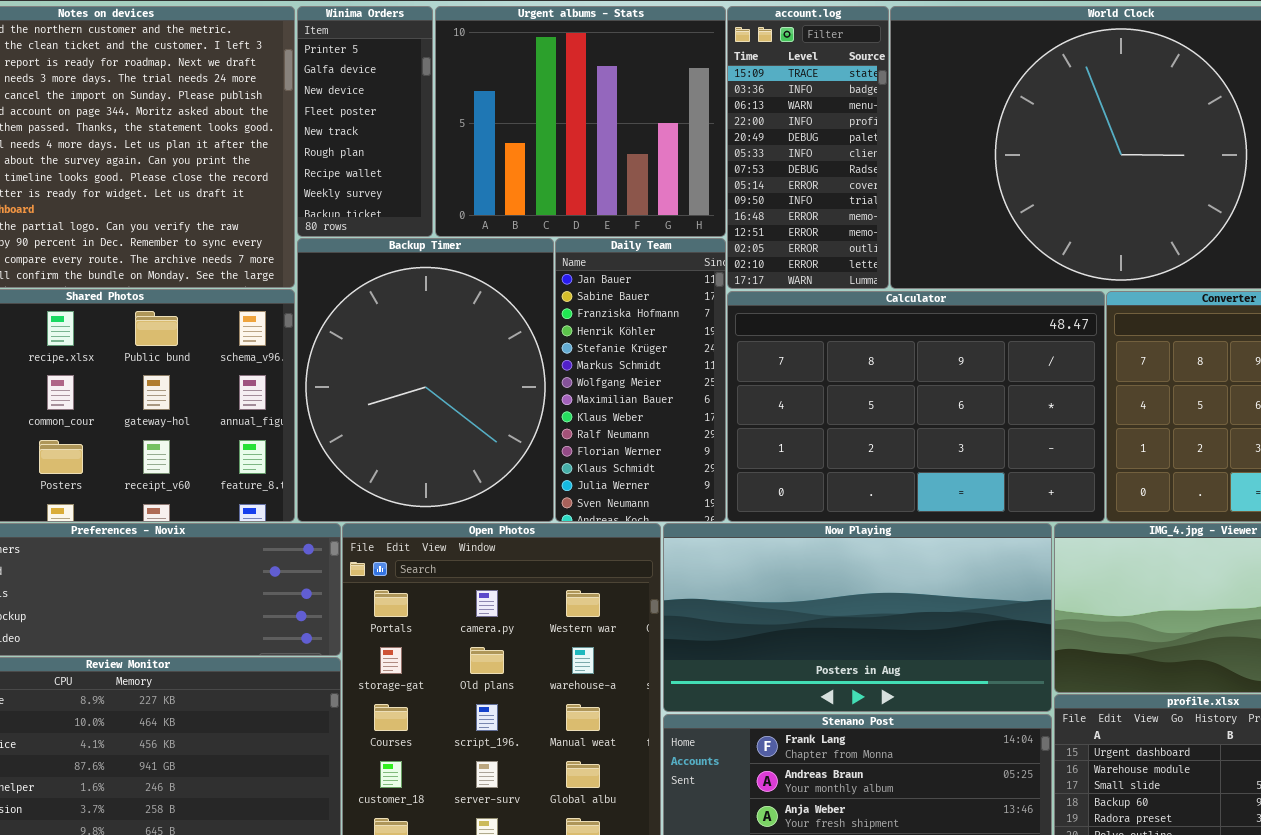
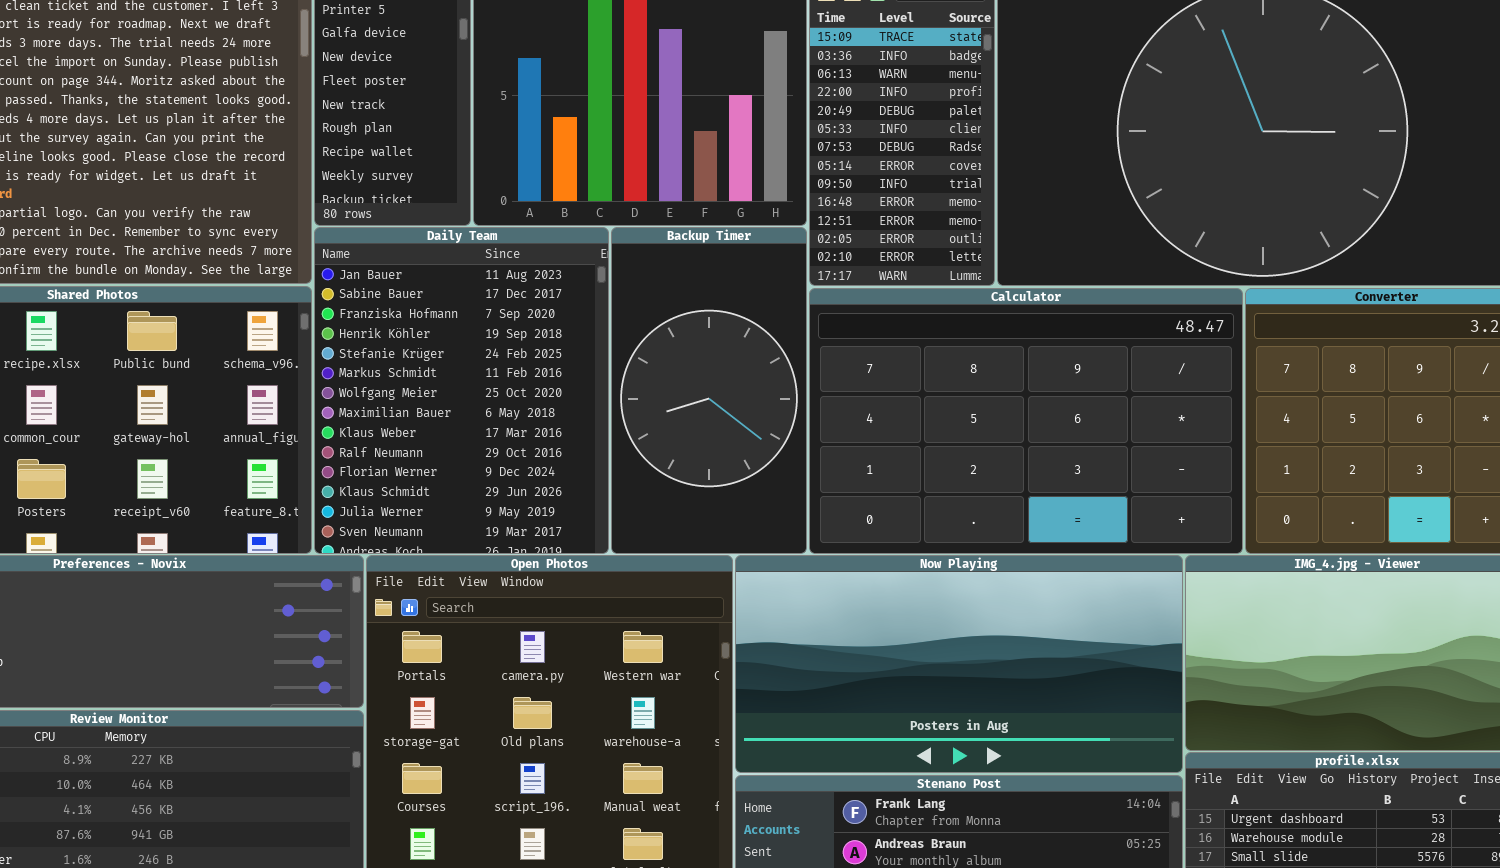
Backup Timer: [297,238,554,522] -> [611,227,807,554], moved, resized
Daily Team: [555,238,726,522] -> [314,227,609,554], moved, resized

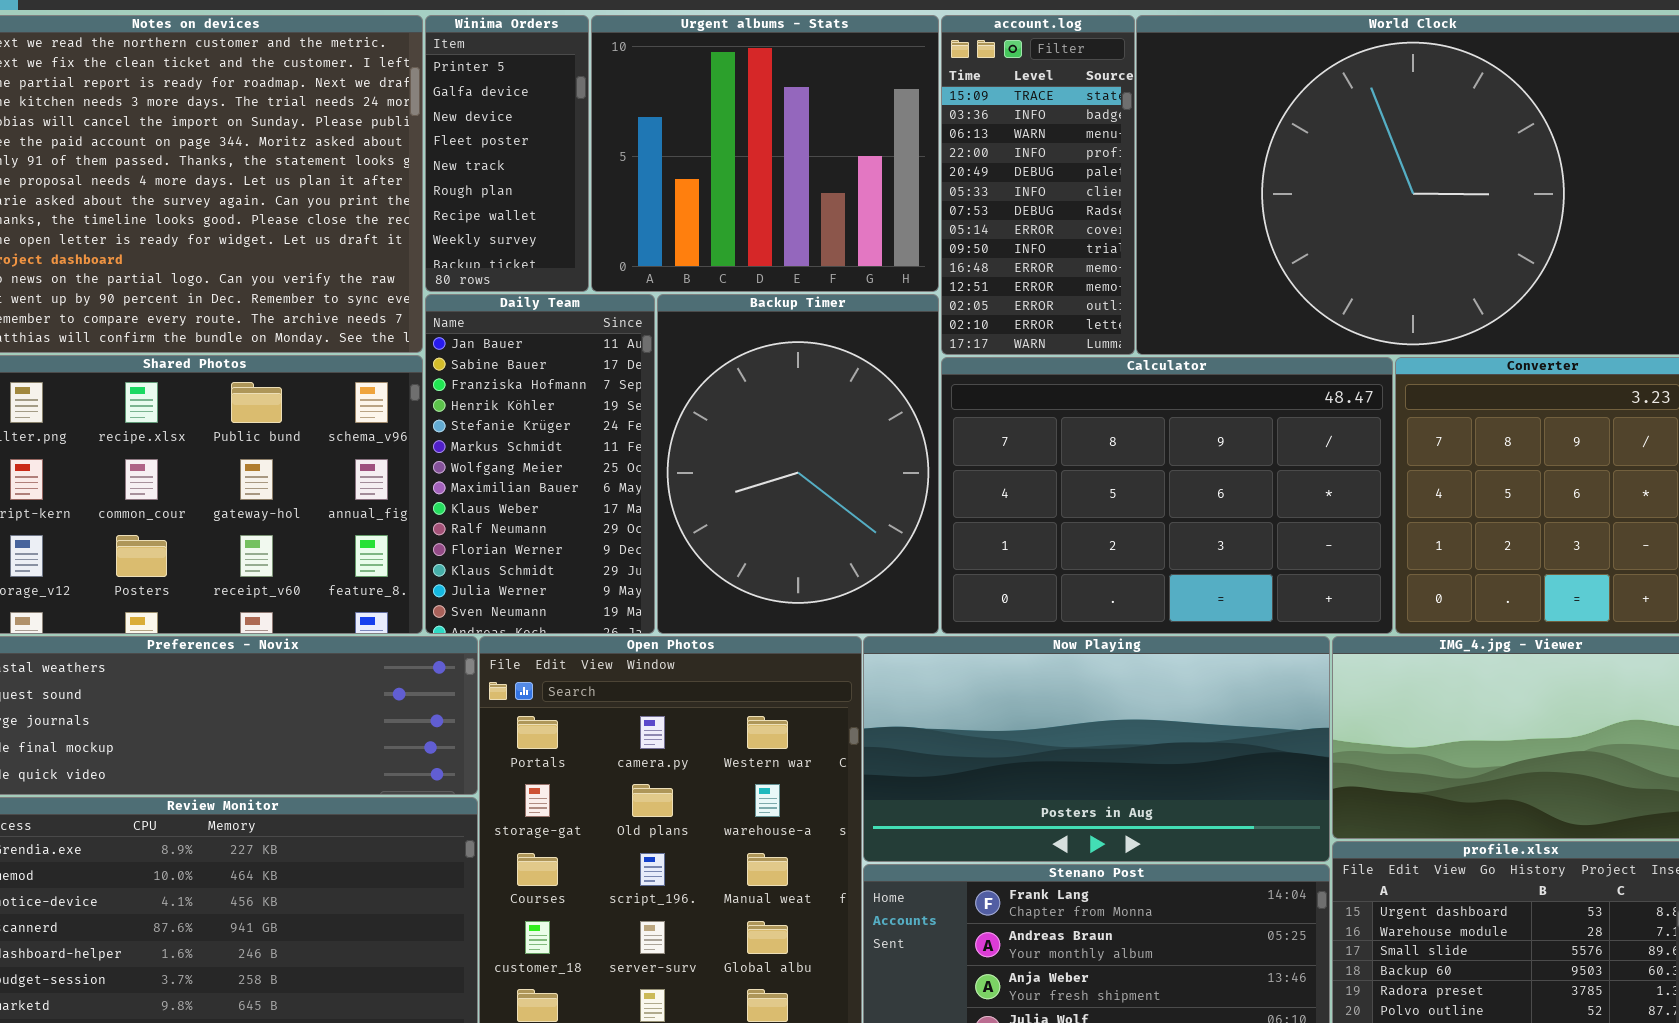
Daily Team: [314,227,609,554] -> [425,294,655,634], resized
Backup Timer: [611,227,807,554] -> [657,294,939,634], resized

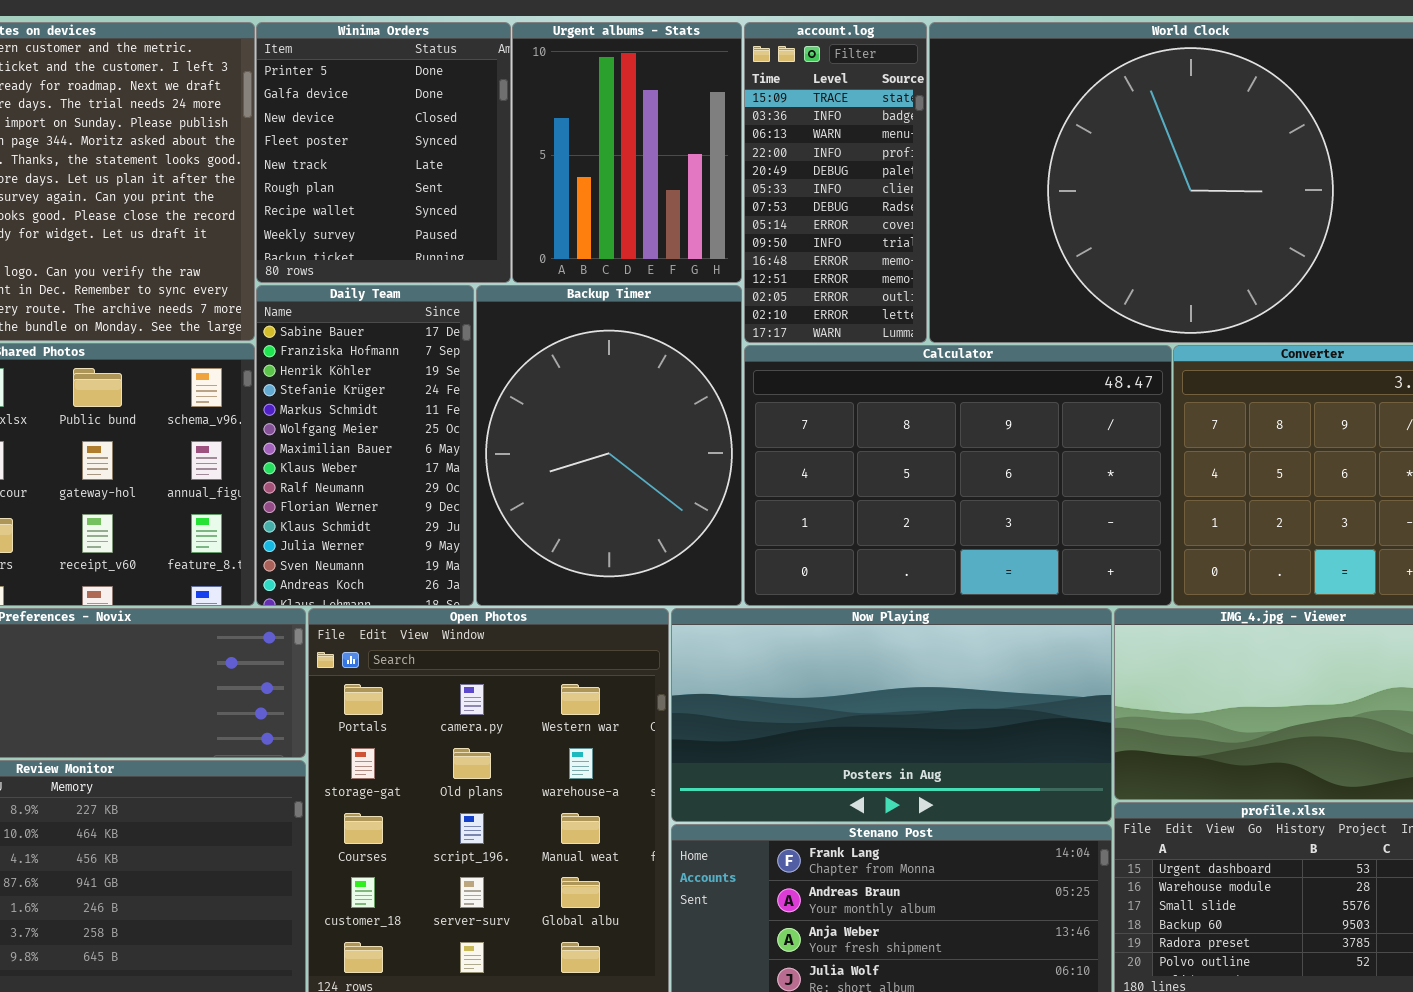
Winima Orders: [425,15,589,292] -> [256,22,511,283], resized
Urgent albums - Stats: [591,15,939,292] -> [512,22,742,283], resized
Daily Team: [425,294,655,634] -> [256,285,474,606], scrolled down 1 row

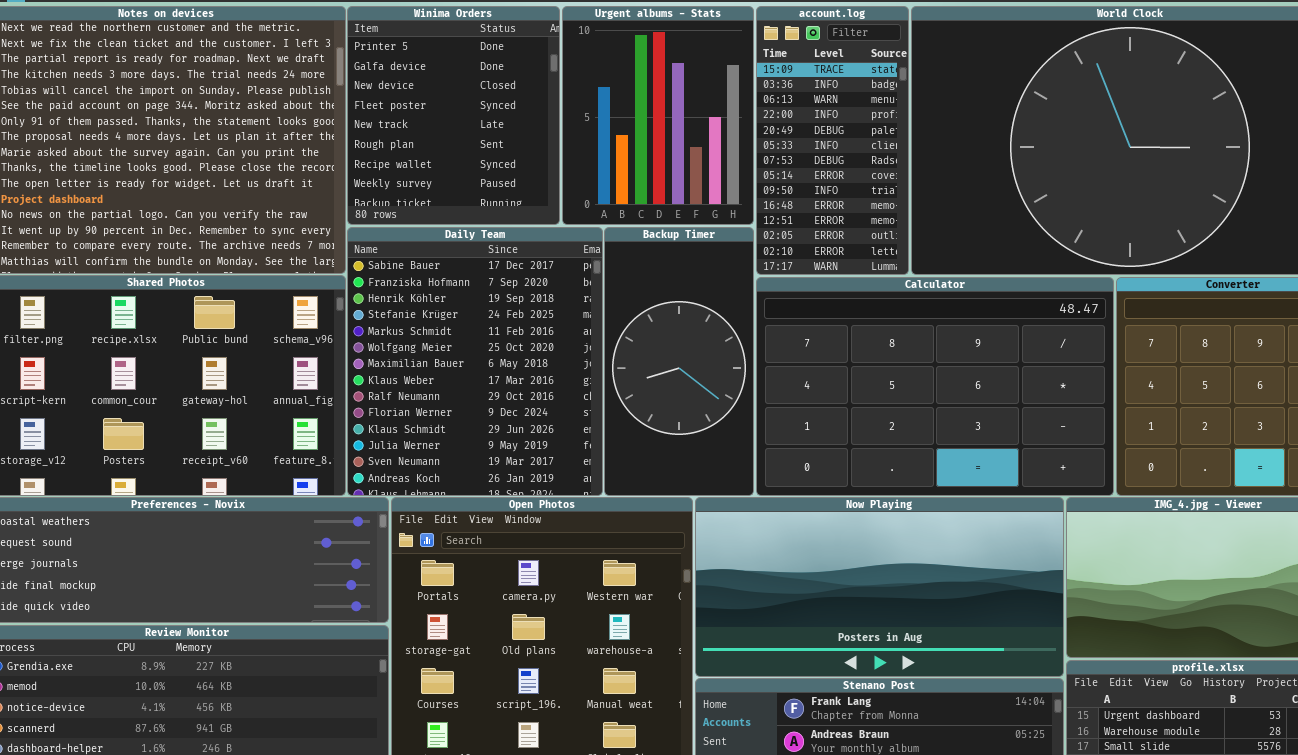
Daily Team: [256,285,474,606] -> [347,227,603,496], resized
Backup Timer: [476,285,742,606] -> [604,227,754,496], resized

